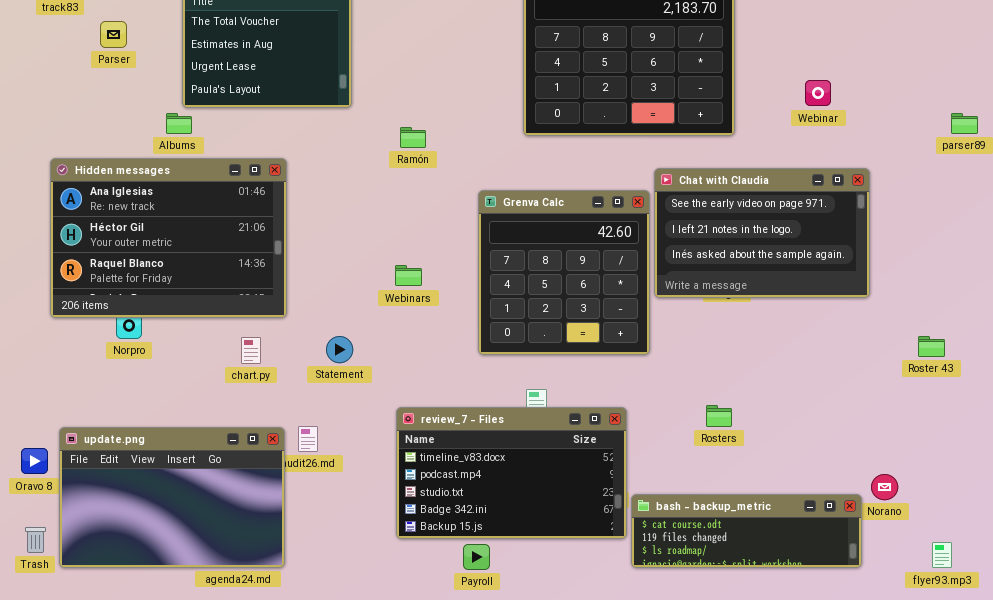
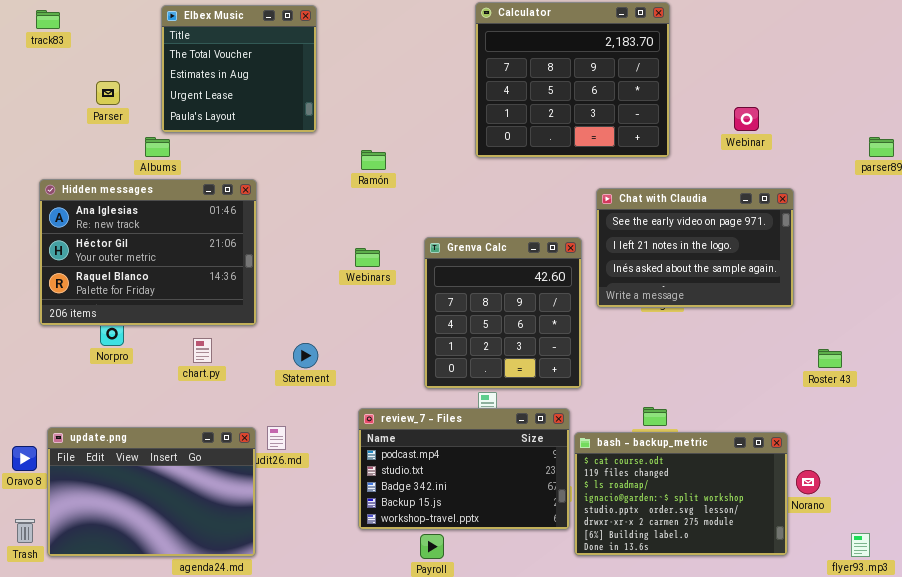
Parser: [100,21,127,48] -> [96,81,120,105], moved
Grenva Calc: [478,190,650,355] -> [424,237,582,389], moved
Webinars: [395,265,422,286] -> [355,248,380,267], moved
Roster 43: [918,336,945,357] -> [818,349,842,368], moved
chart.py: [241,337,261,364] -> [193,338,212,363], moved
review_7 - Files: [396,407,627,539] -> [358,408,570,530], scrolled down 1 row
bash - backup_metric: [631,494,862,568] -> [574,432,788,556], resized

